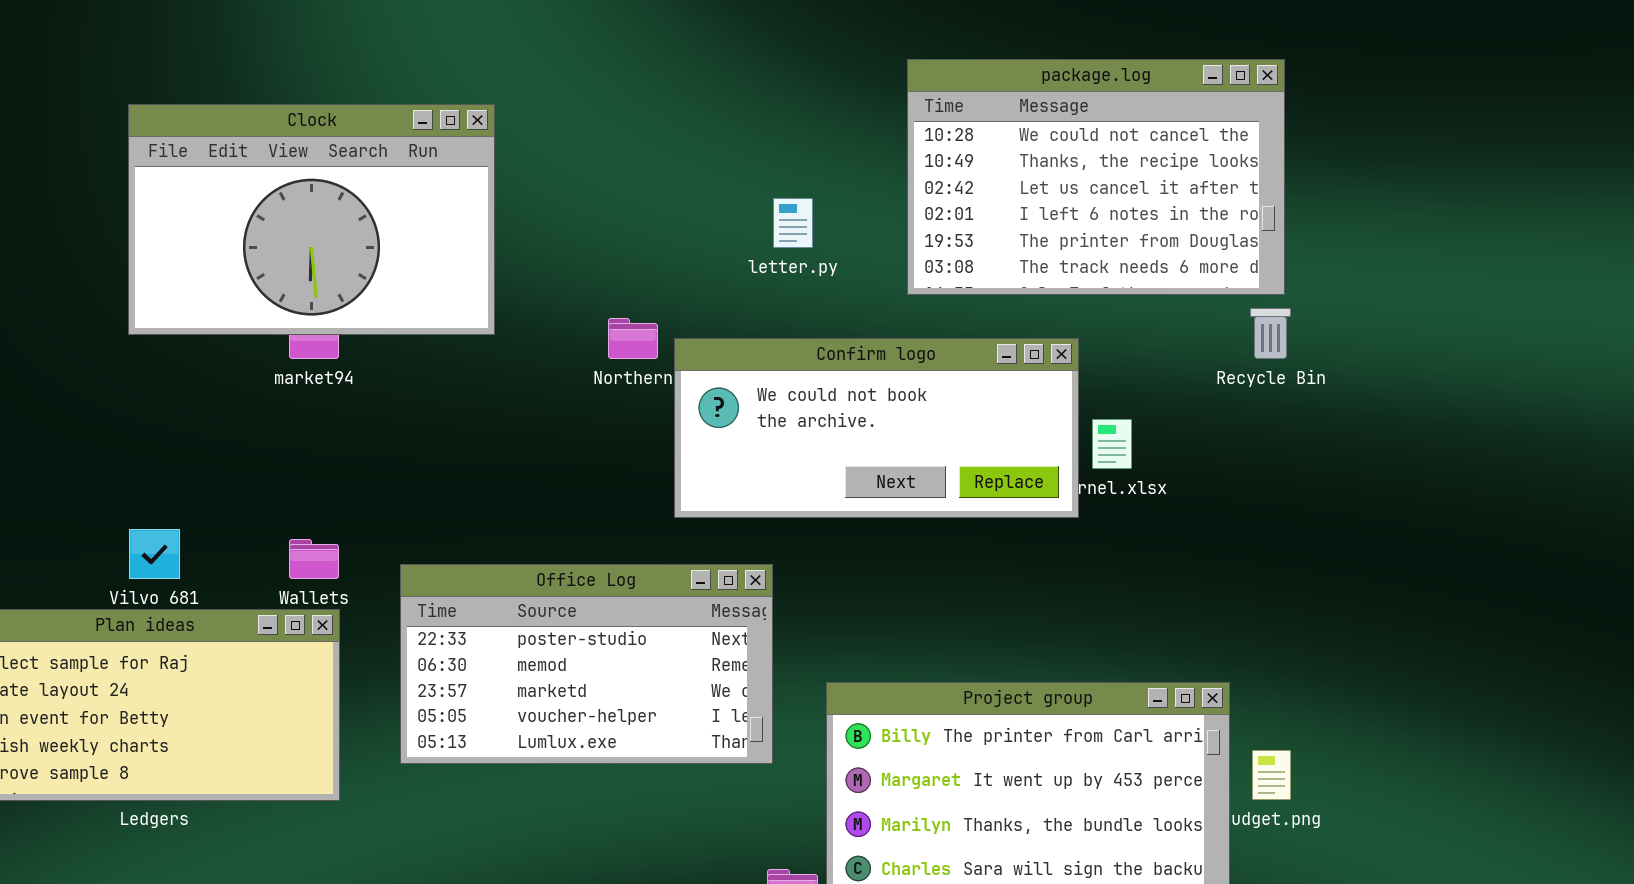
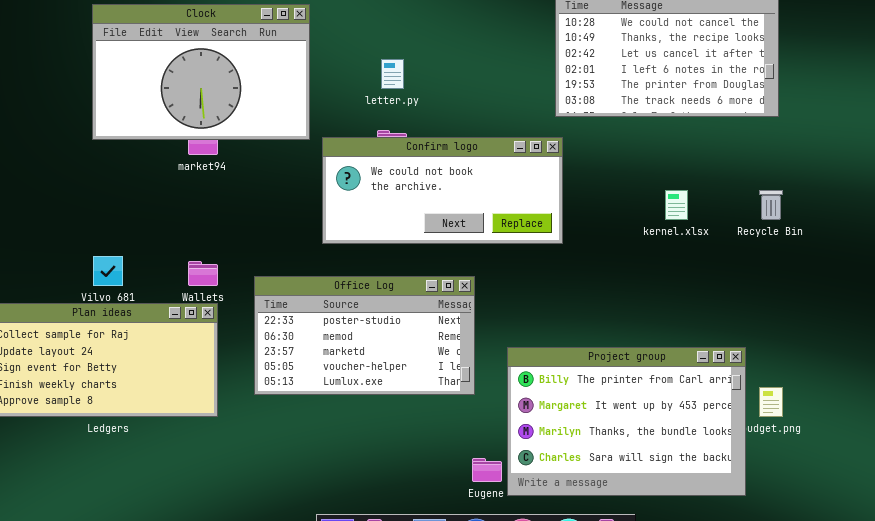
letter.py: [773,198,813,248] -> [381,59,404,89], moved
Recycle Bin: [1250,308,1291,359] -> [759,190,783,220], moved
Confirm logo: [674,338,1079,518] -> [322,137,563,244], moved

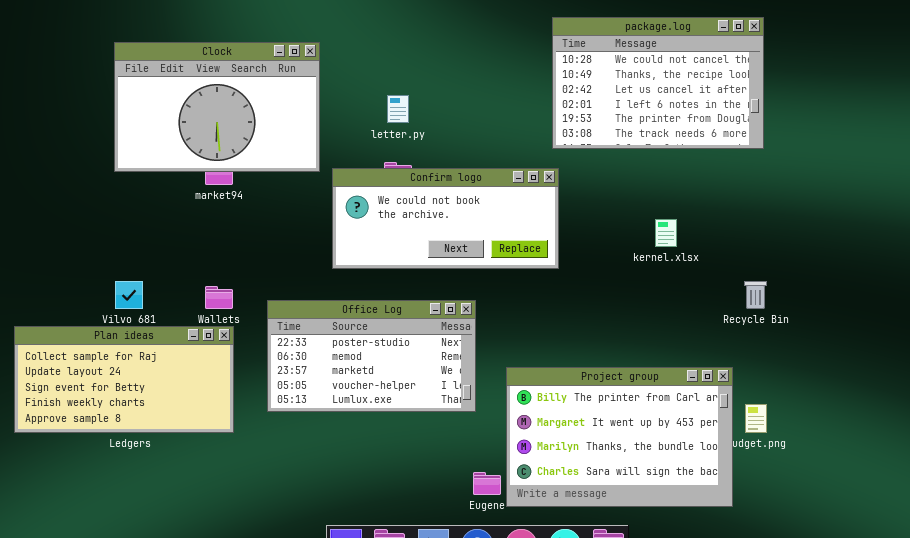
Recycle Bin: [759,190,783,220] -> [744,281,767,309], moved

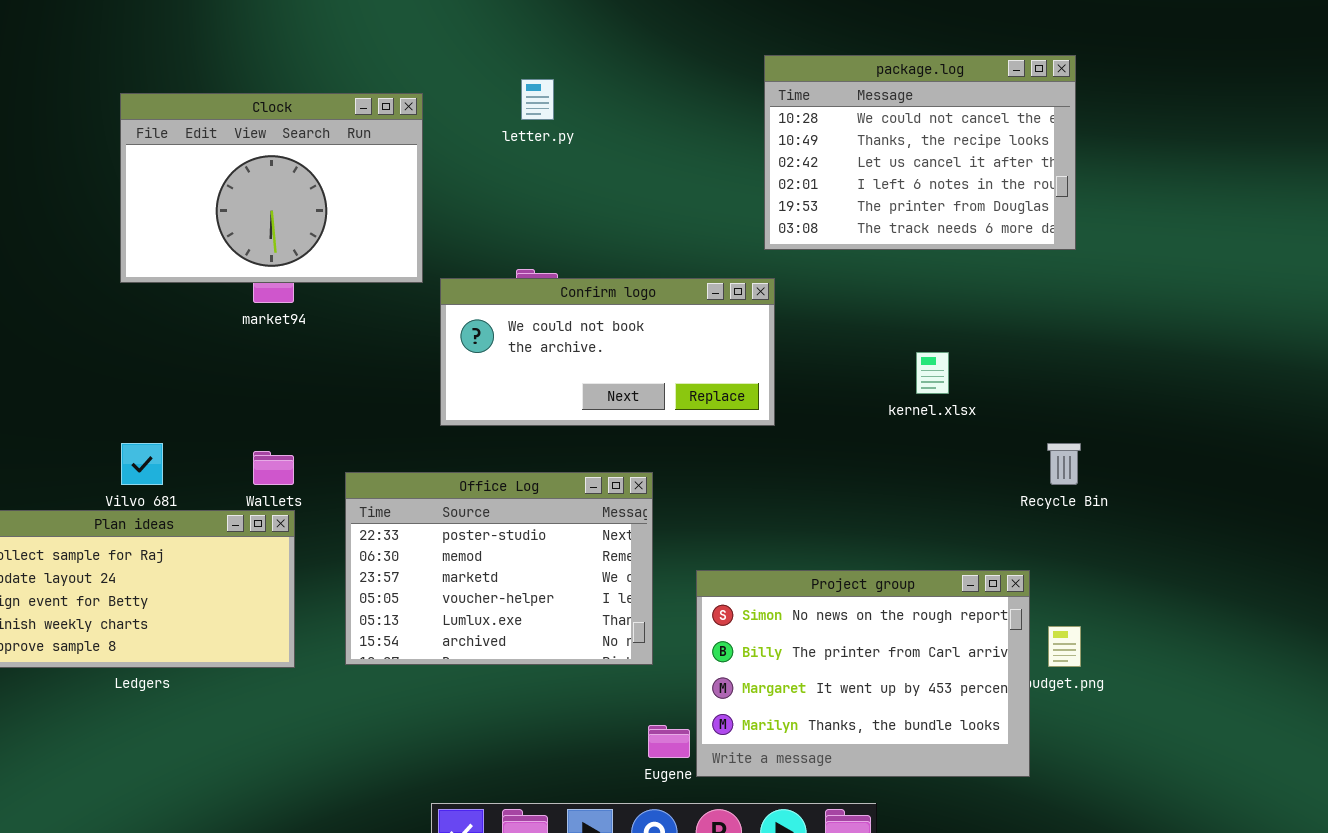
letter.py: [387,95,409,123] -> [521,79,554,120], moved
Office Log: [267,300,476,412] -> [345,472,653,665], resized
Project group: [506,367,733,507] -> [696,570,1030,777], scrolled up 1 row

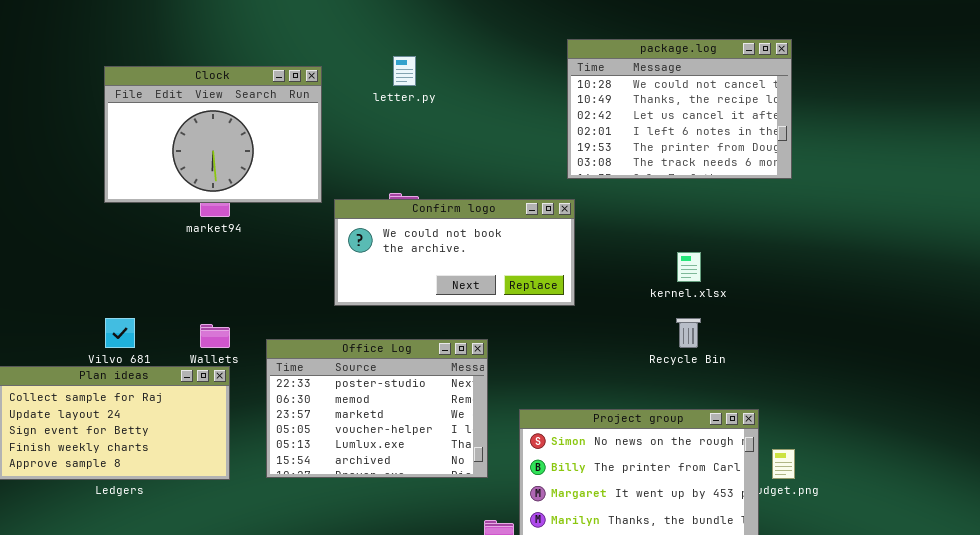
Recycle Bin: [1047,443,1081,485] -> [676,318,701,348], moved

